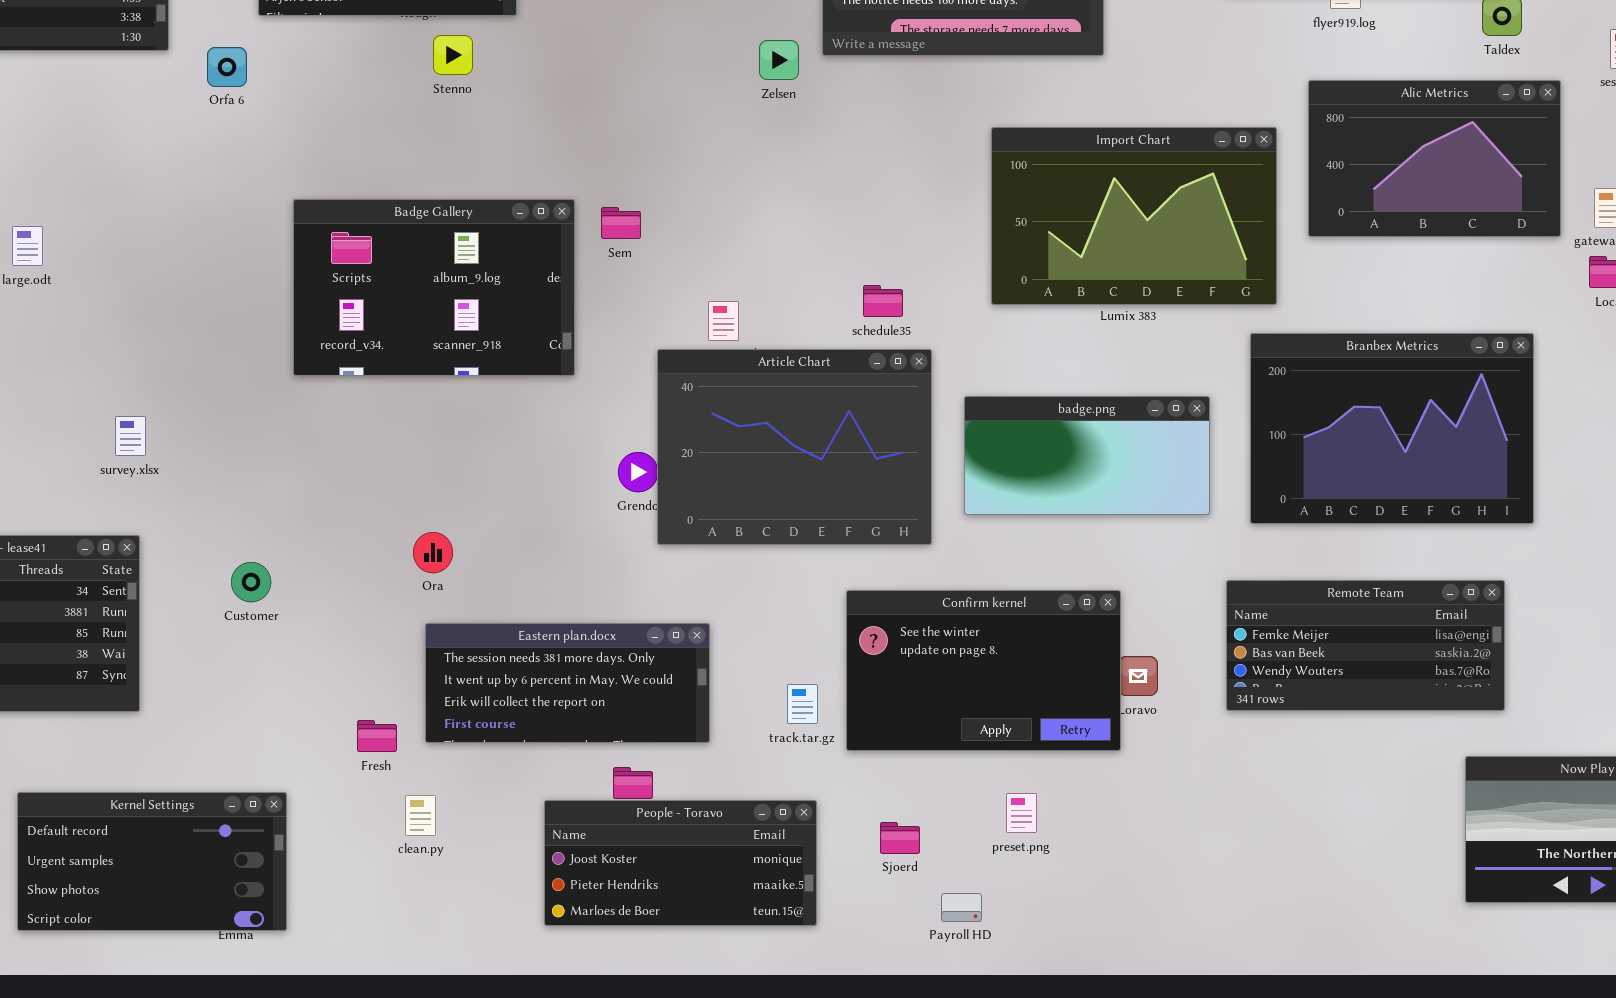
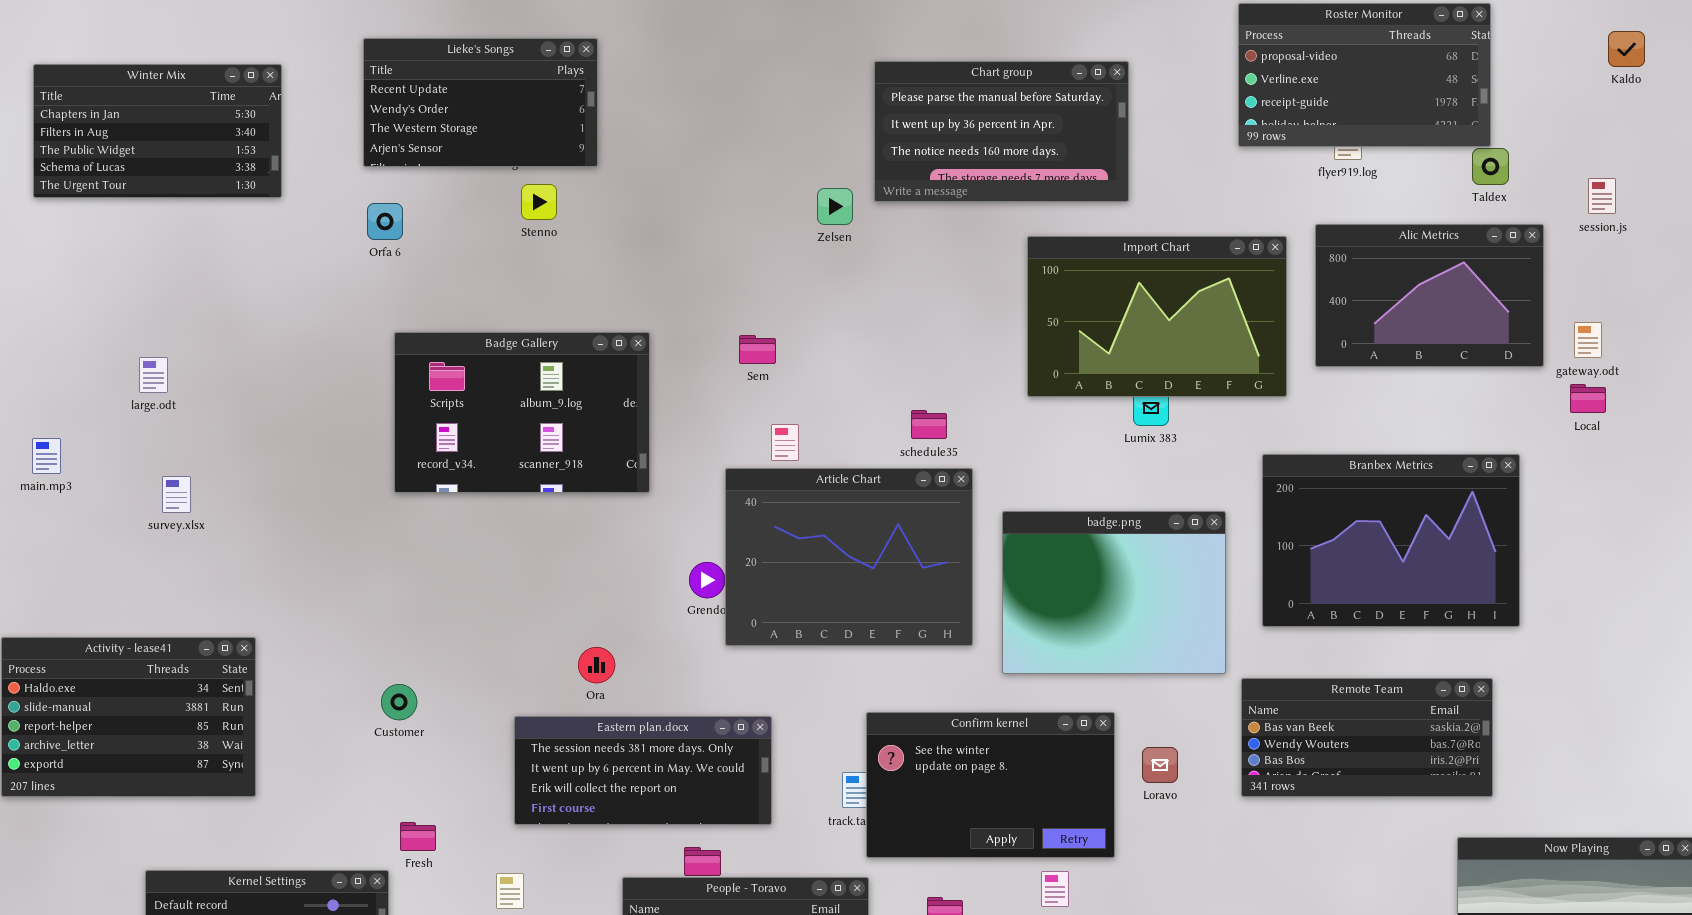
Orfa 6: [207,47,247,87] -> [367,203,403,240], moved
Import Chart: [991,127,1277,305] -> [1027,236,1287,397], moved
Sem: [601,207,641,239] -> [739,335,776,364], moved
badge.png: [964,396,1210,515] -> [1002,511,1226,674], resized
survey.xlsx: [115,416,146,456] -> [162,476,191,513], moved
Ora: [413,532,453,573] -> [578,647,615,683], moved
Customer: [231,562,271,602] -> [381,684,417,720], moved
Remote Team: [1226,580,1505,711] -> [1241,678,1493,797], scrolled down 1 row
Confirm kernel: [846,590,1121,751] -> [866,712,1115,858], moved
Fresh: [357,720,397,752] -> [400,822,436,851], moved

